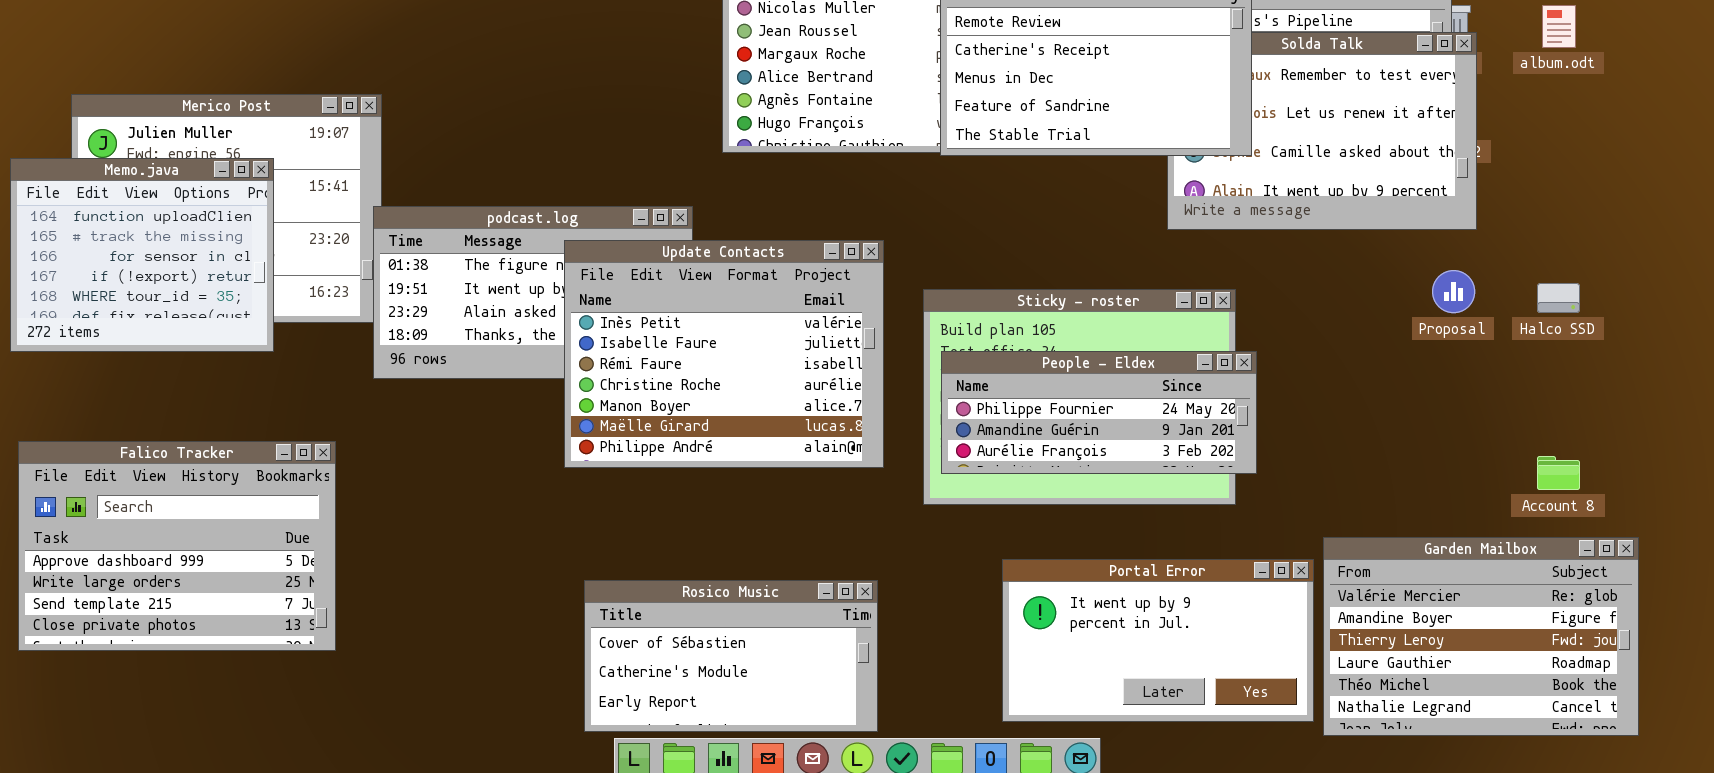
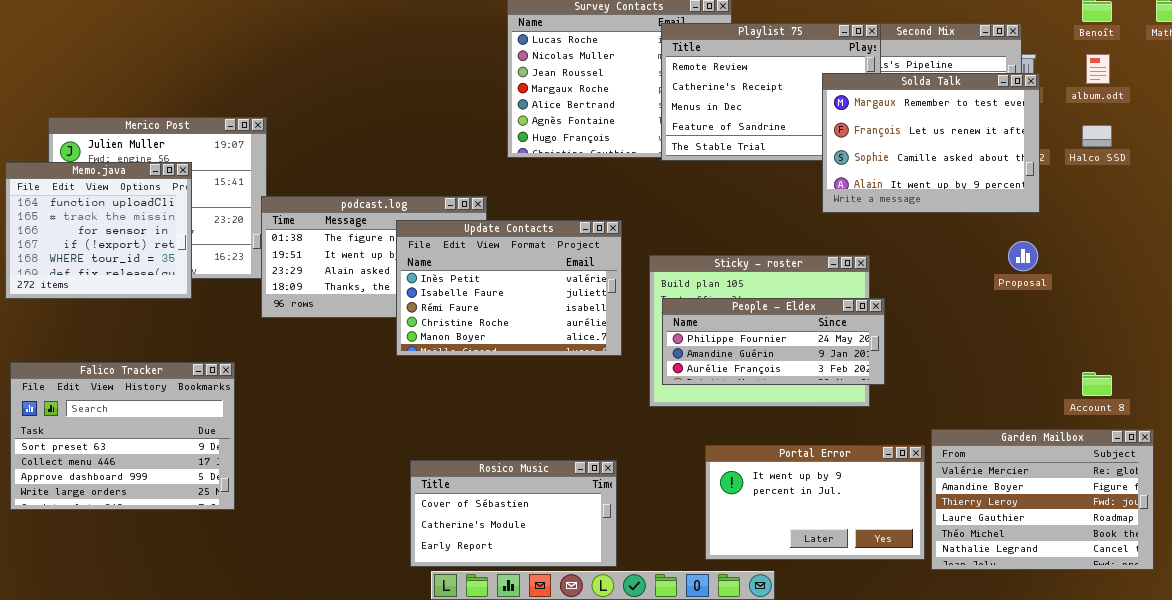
Solda Talk: [1167,32,1477,230] -> [822,73,1040,213], raised
Update Contacts: [564,240,884,468] -> [396,220,622,356], resized
Halco SSD: [1537,283,1580,313] -> [1082,125,1112,147], moved
Falico Tracker: [18,441,336,651] -> [10,362,235,510], scrolled up 2 rows

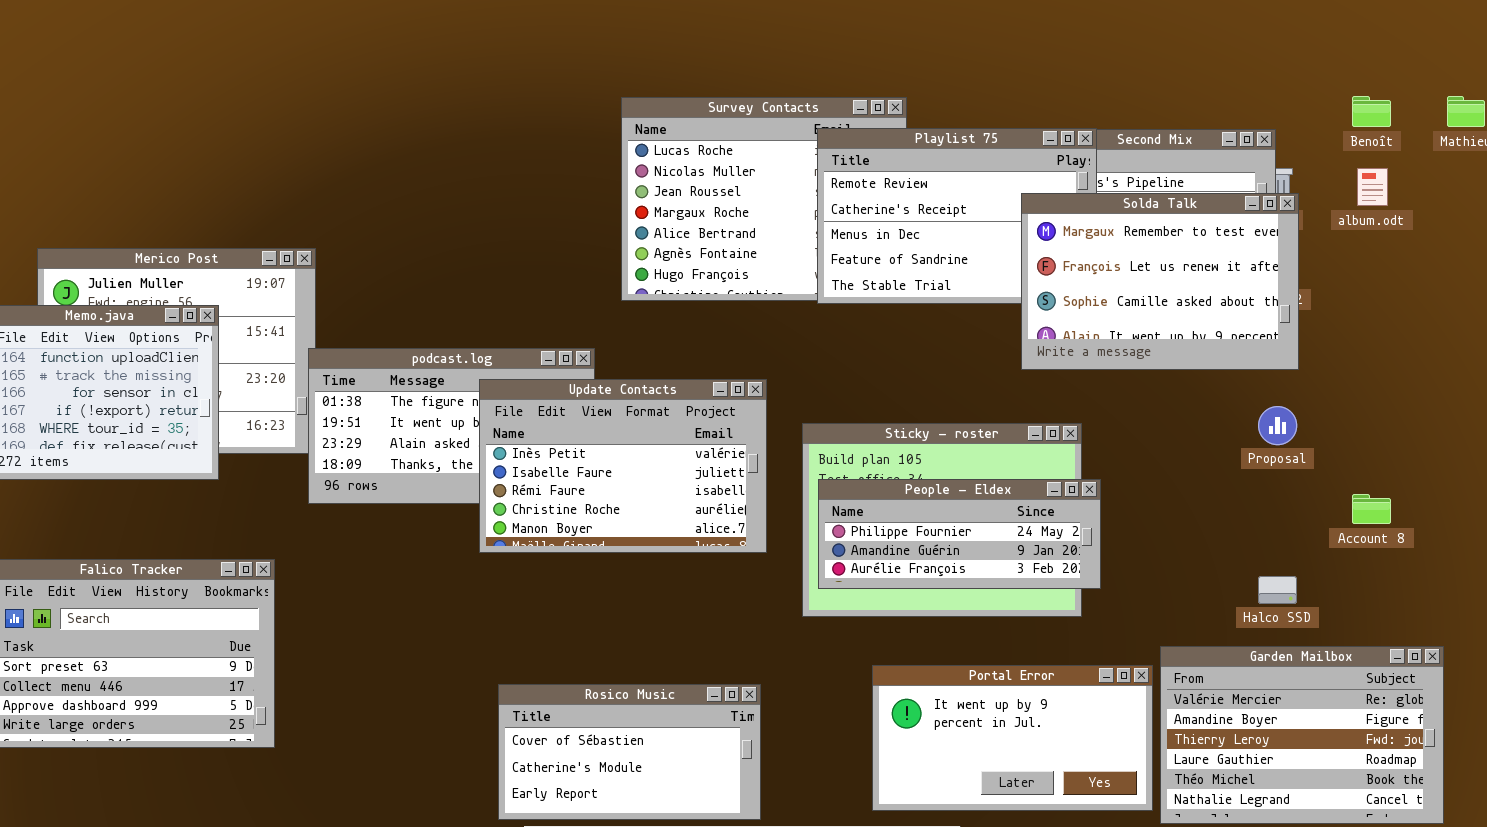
Halco SSD: [1082,125,1112,147] -> [1258,576,1297,604], moved
Account 8: [1082,372,1112,396] -> [1352,494,1391,524], moved

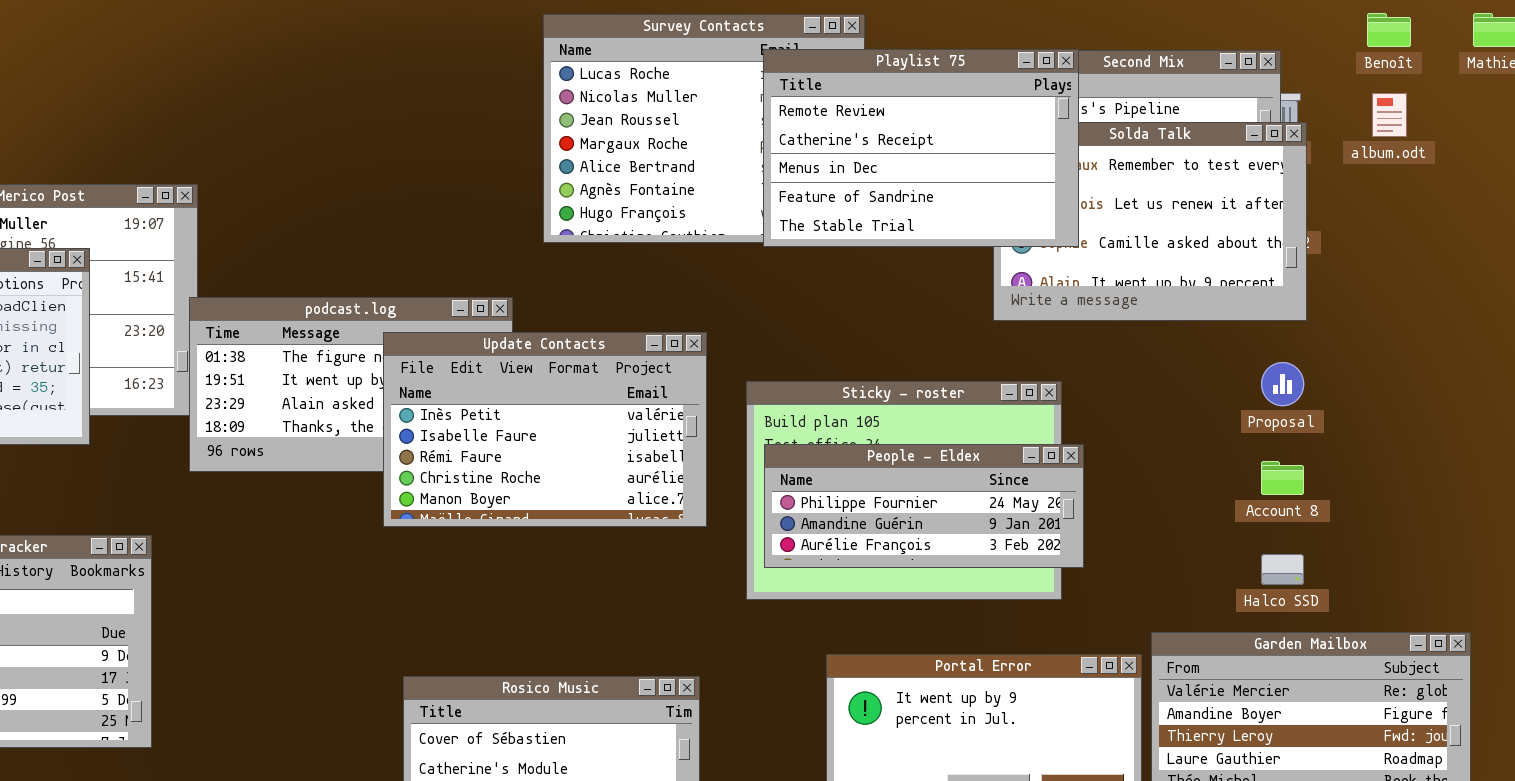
Playlist 75: [817,128,1097,304] -> [763,49,1079,247], raised
Account 8: [1352,494,1391,524] -> [1261,461,1304,495], moved

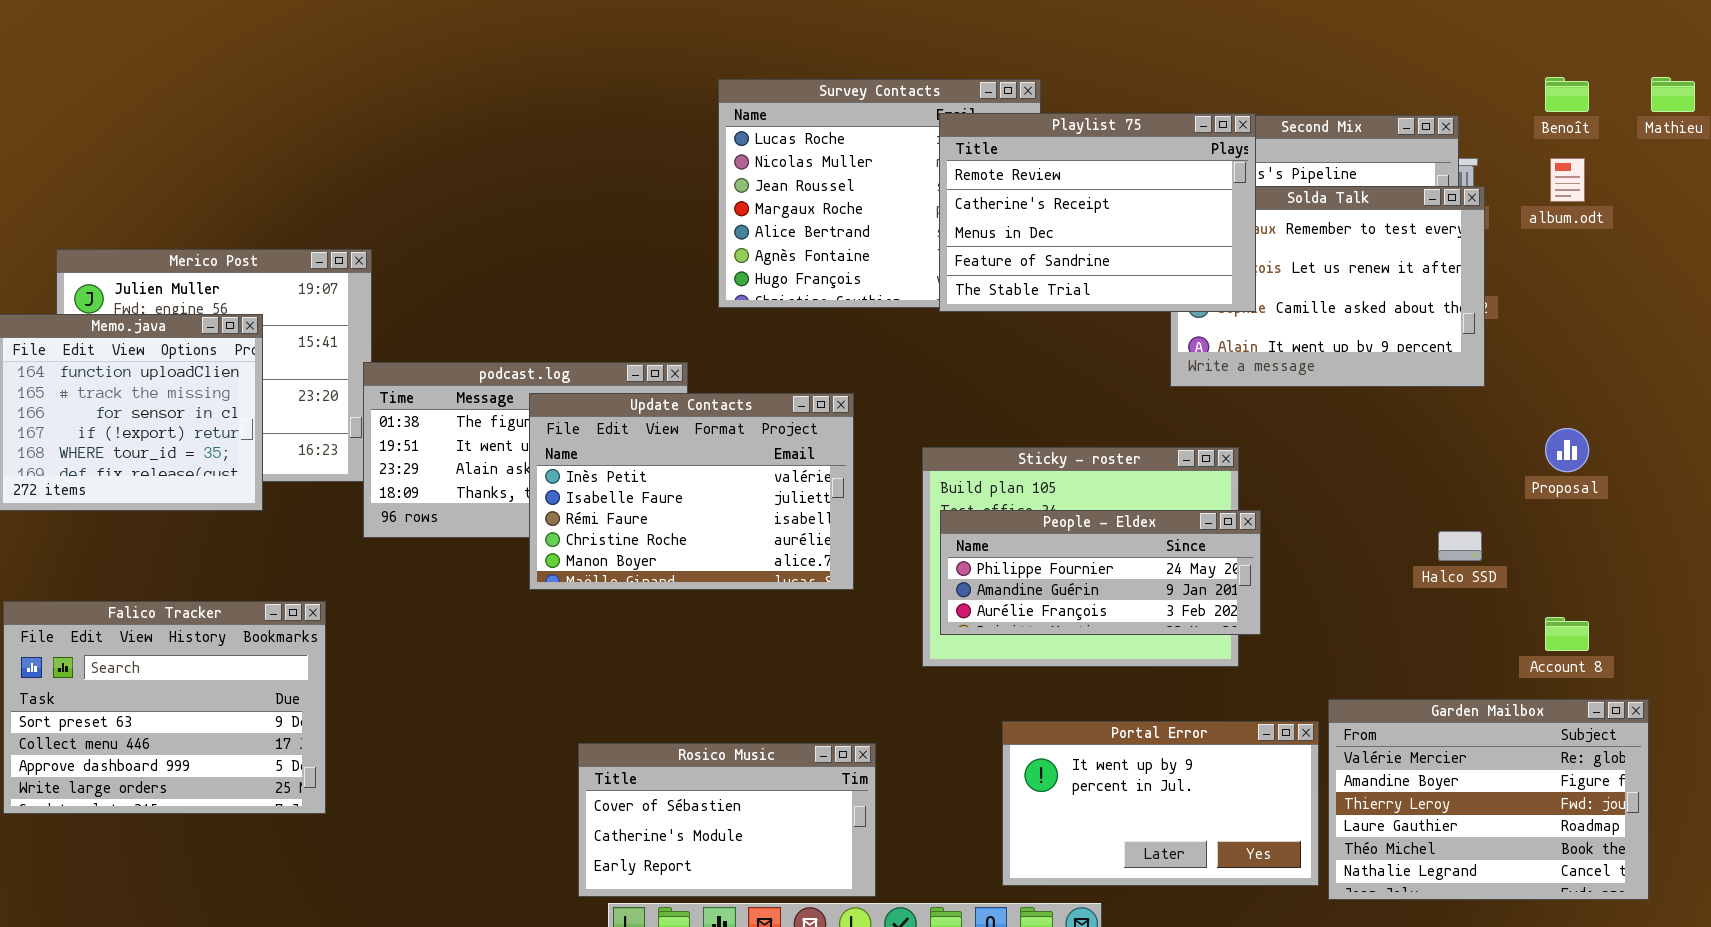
Update Contacts: [383,332,707,527] -> [529,393,854,590], moved
Proposal: [1261,362,1304,406] -> [1545,428,1589,472], moved
Account 8: [1261,461,1304,495] -> [1545,617,1589,651], moved
Halco SSD: [1261,554,1304,585] -> [1438,531,1482,561], moved

